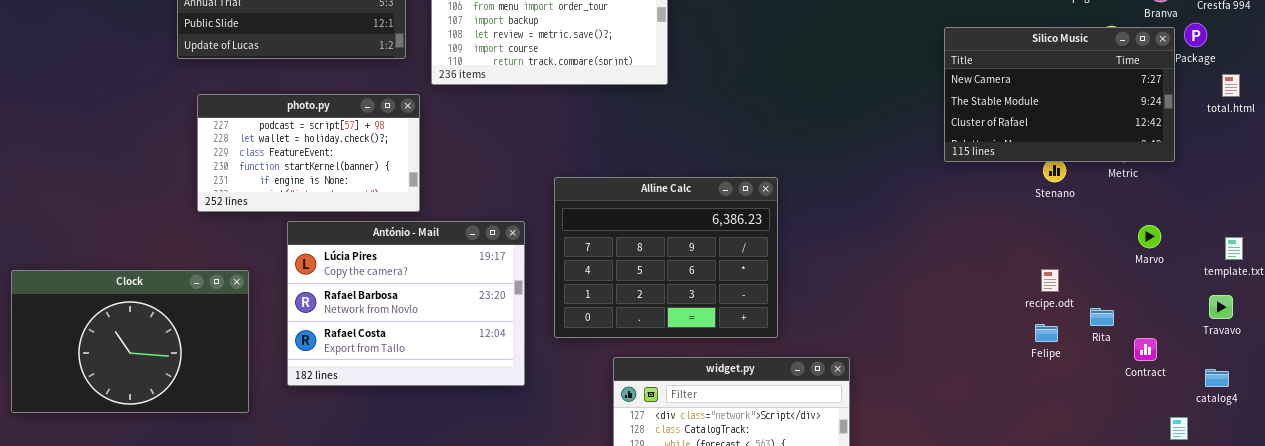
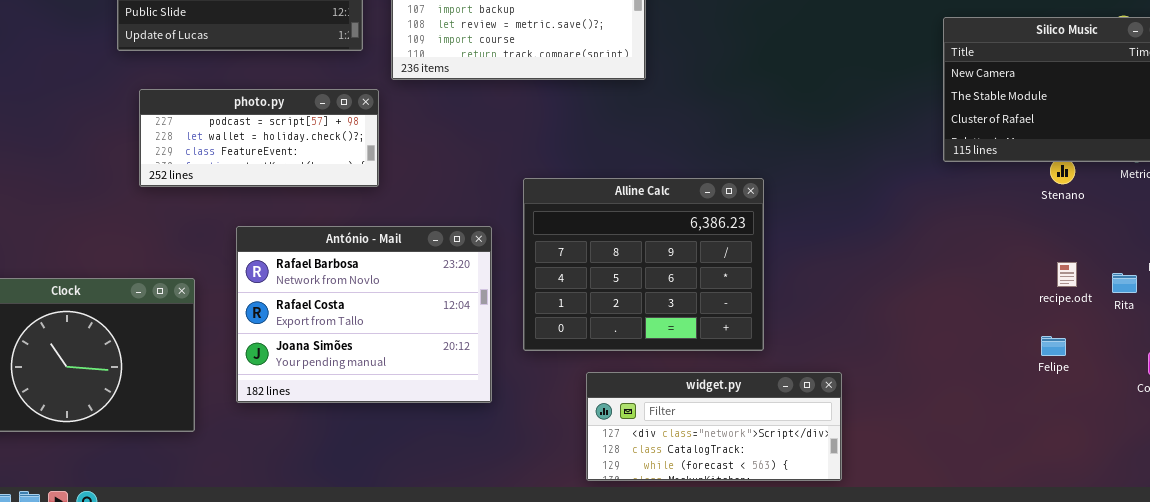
photo.py: [197,94,420,212] -> [139,89,379,187], resized
António - Mail: [287,221,525,386] -> [236,226,492,403], scrolled down 1 row
recipe.odt: [1041,269,1059,292] -> [1057,262,1077,287], moved
Rita: [1090,308,1114,326] -> [1112,273,1137,293], moved

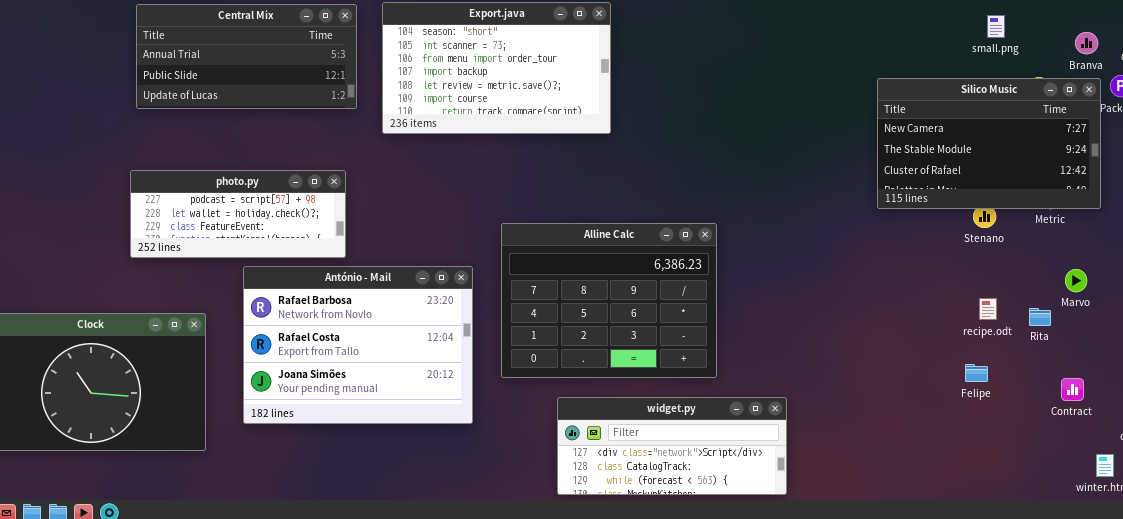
photo.py: [139,89,379,187] -> [130,170,346,258], moved

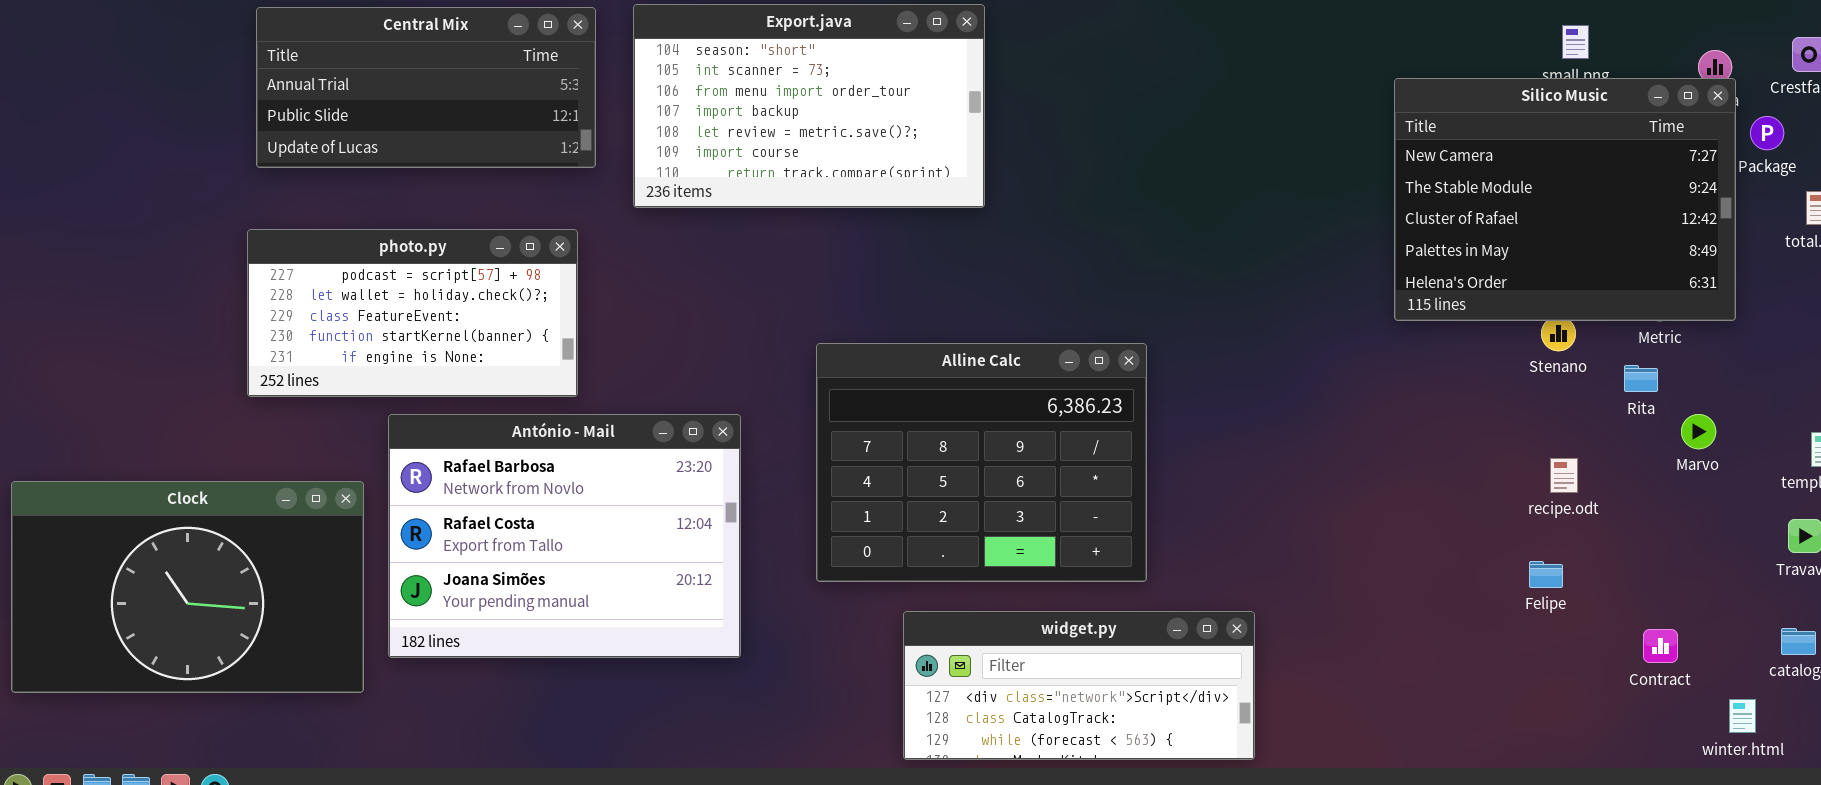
Silico Music: [877,78,1101,209] -> [1394,78,1736,321], resized
photo.py: [130,170,346,258] -> [247,229,578,397], resized
António - Mail: [243,266,473,424] -> [388,414,741,658], moved
Rita: [1029,308,1051,326] -> [1624,365,1658,392], moved
Contract: [1061,378,1084,401] -> [1643,629,1678,663], moved

